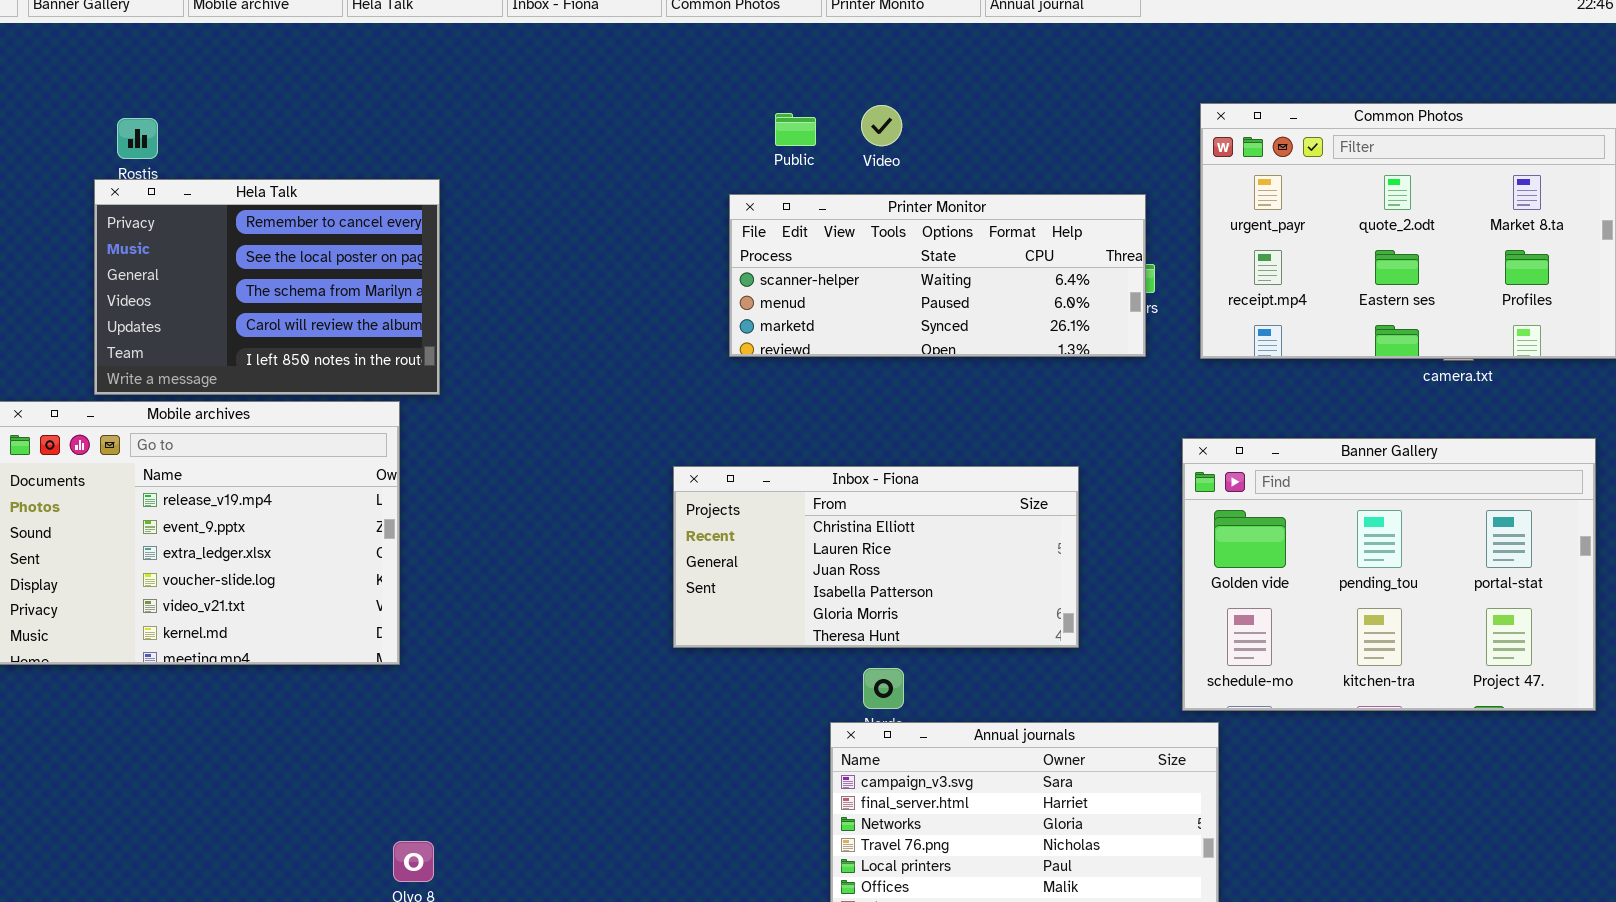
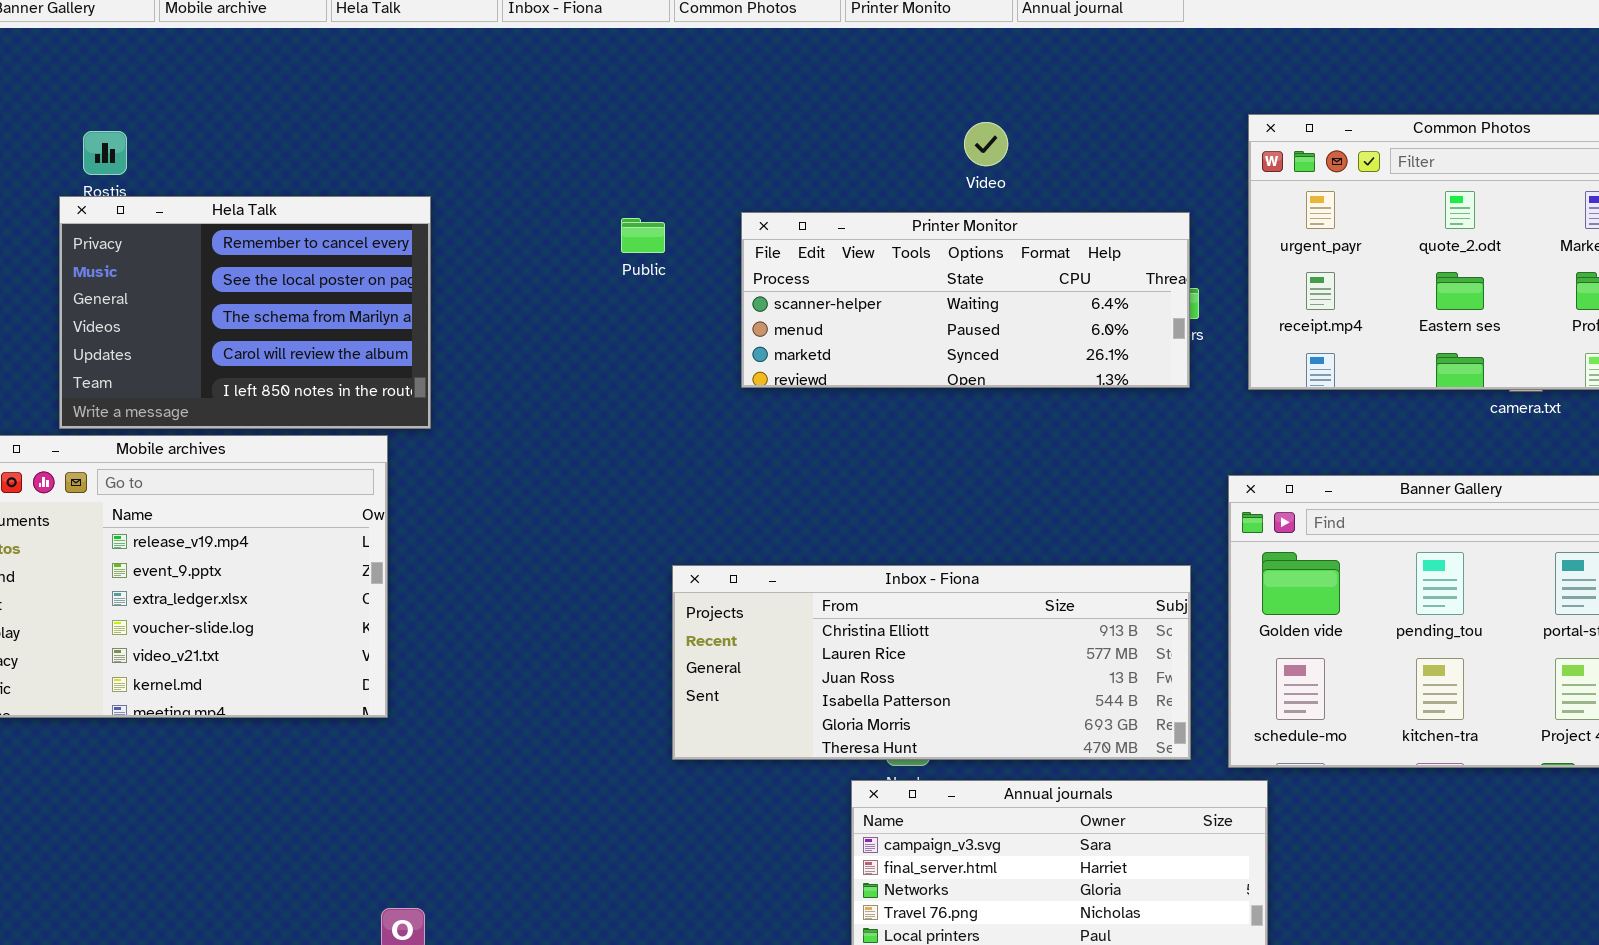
Video: [861,105,902,146] -> [964,122,1008,166], moved
Public: [775,113,816,146] -> [621,218,665,253], moved
Inbox - Fiona: [673,466,1079,648] -> [672,565,1191,760], moved, resized

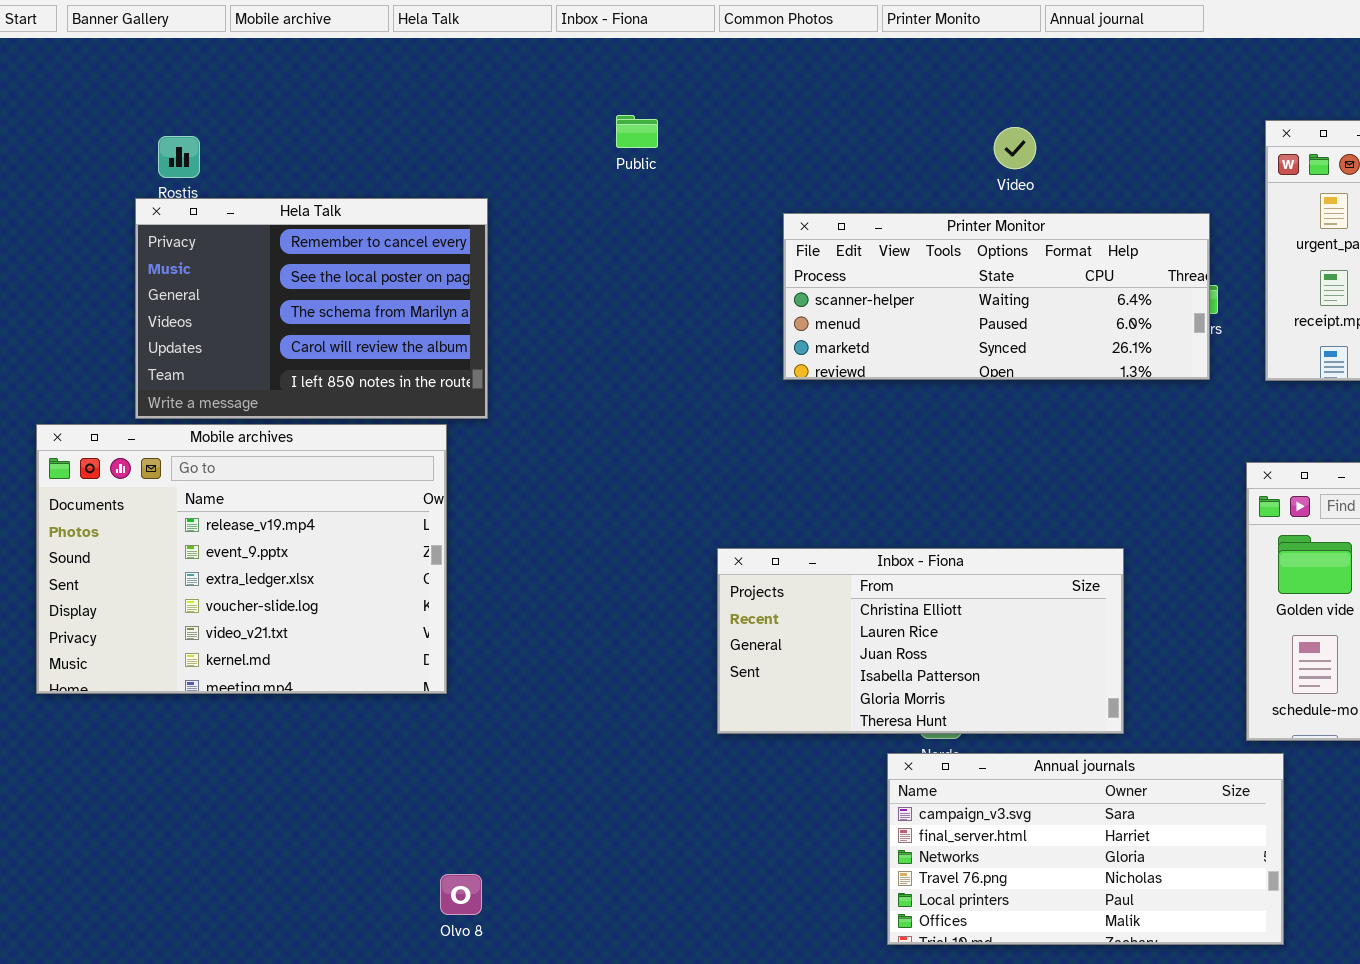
Public: [621,218,665,253] -> [616,115,658,148], moved
Inbox - Fiona: [672,565,1191,760] -> [717,548,1124,734], resized

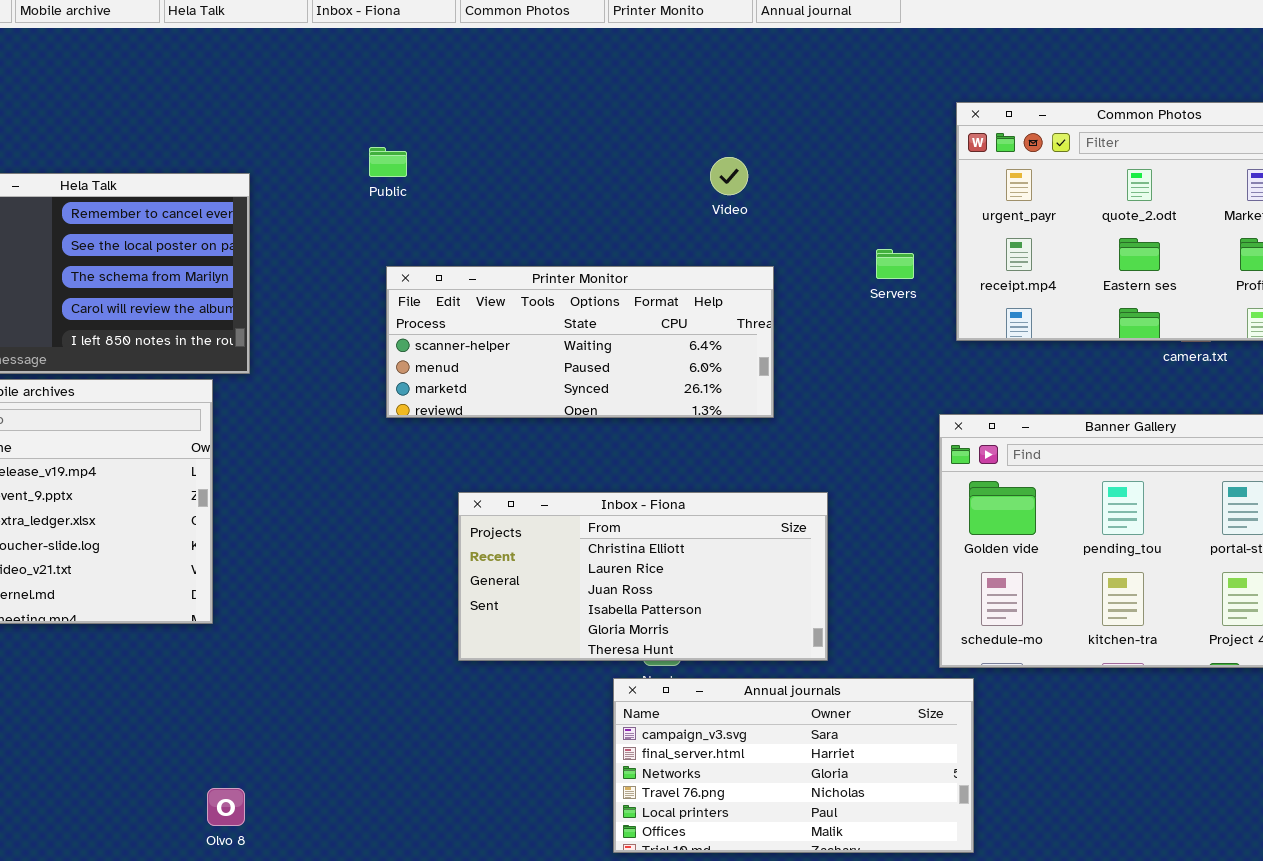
Public: [616,115,658,148] -> [369,147,407,177], moved
Video: [994,127,1036,169] -> [710,157,748,195], moved
Printer Monitor: [783,213,1210,380] -> [386,266,774,418], moved

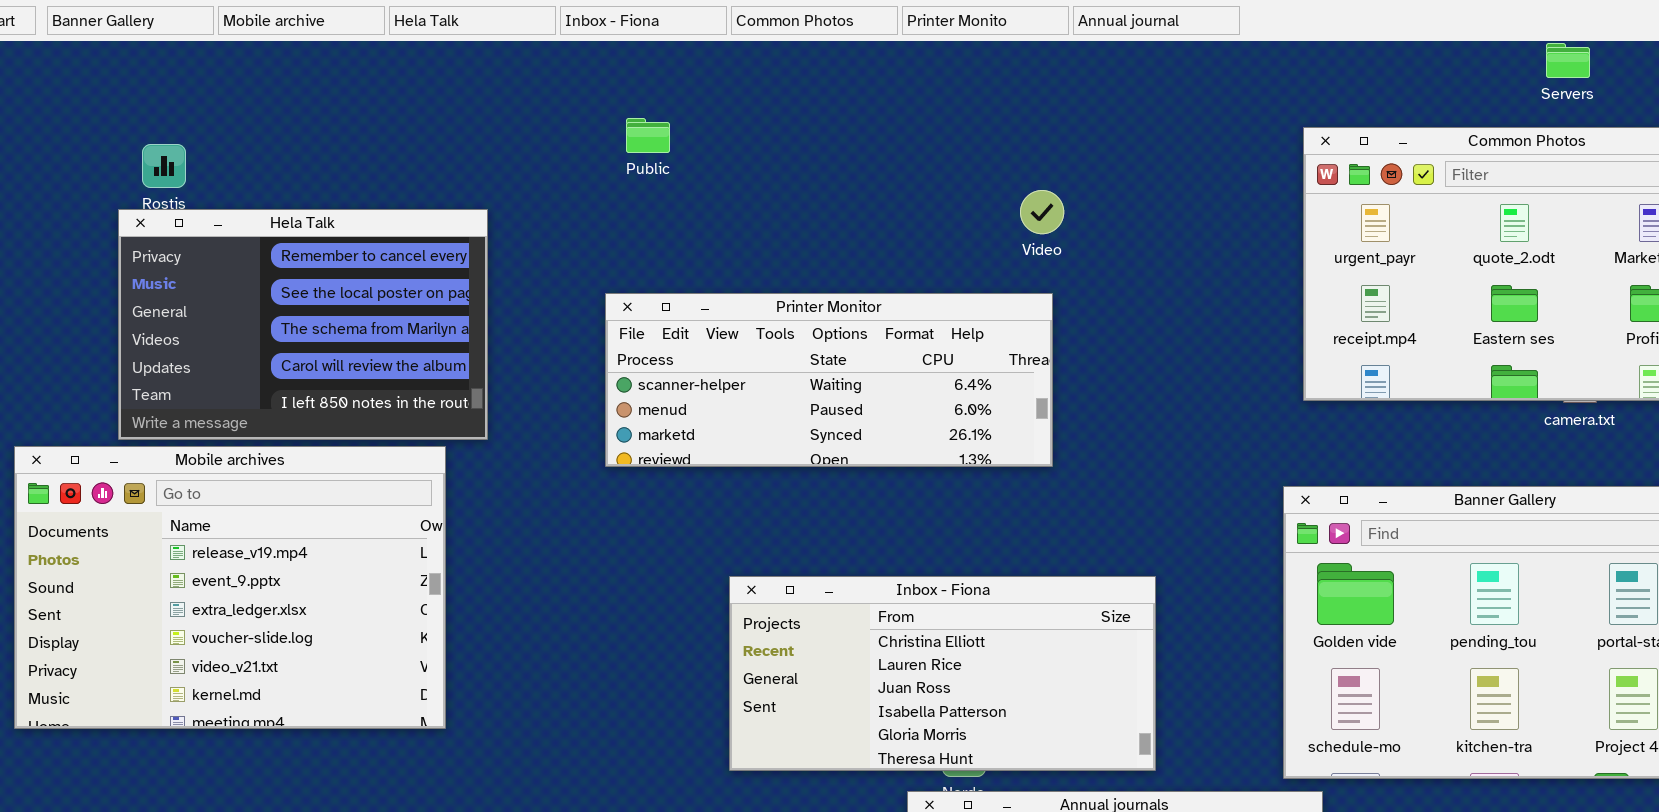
Public: [369,147,407,177] -> [626,118,670,153], moved
Servers: [876,249,914,279] -> [1546,43,1590,78], moved
Printer Monitor: [386,266,774,418] -> [605,293,1053,467], moved

